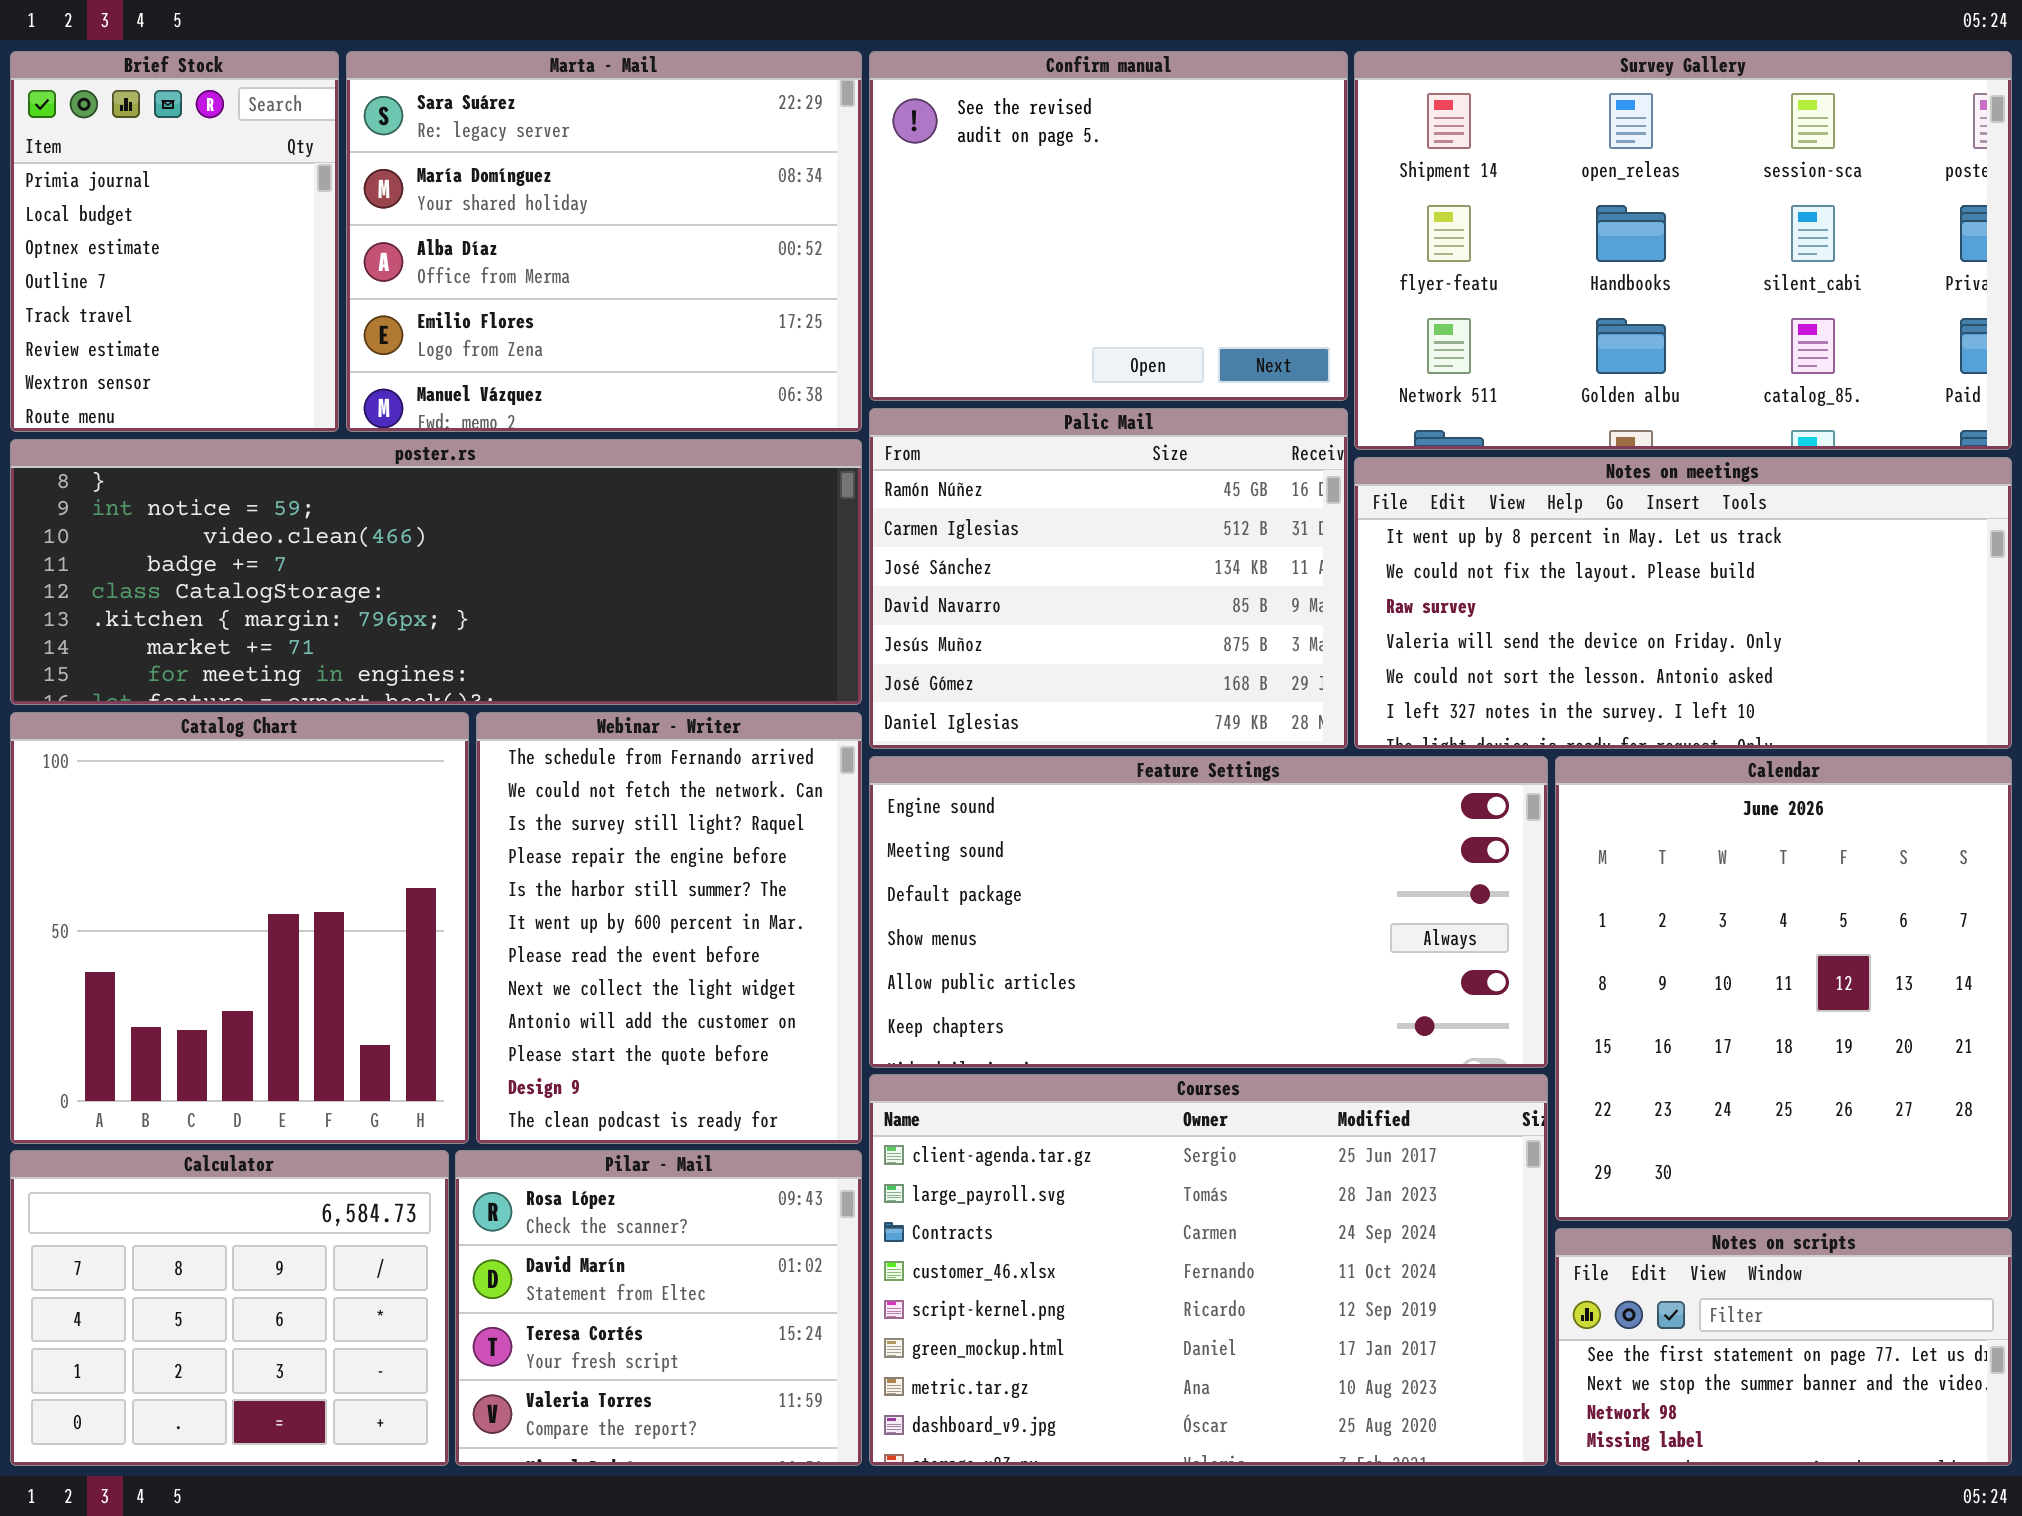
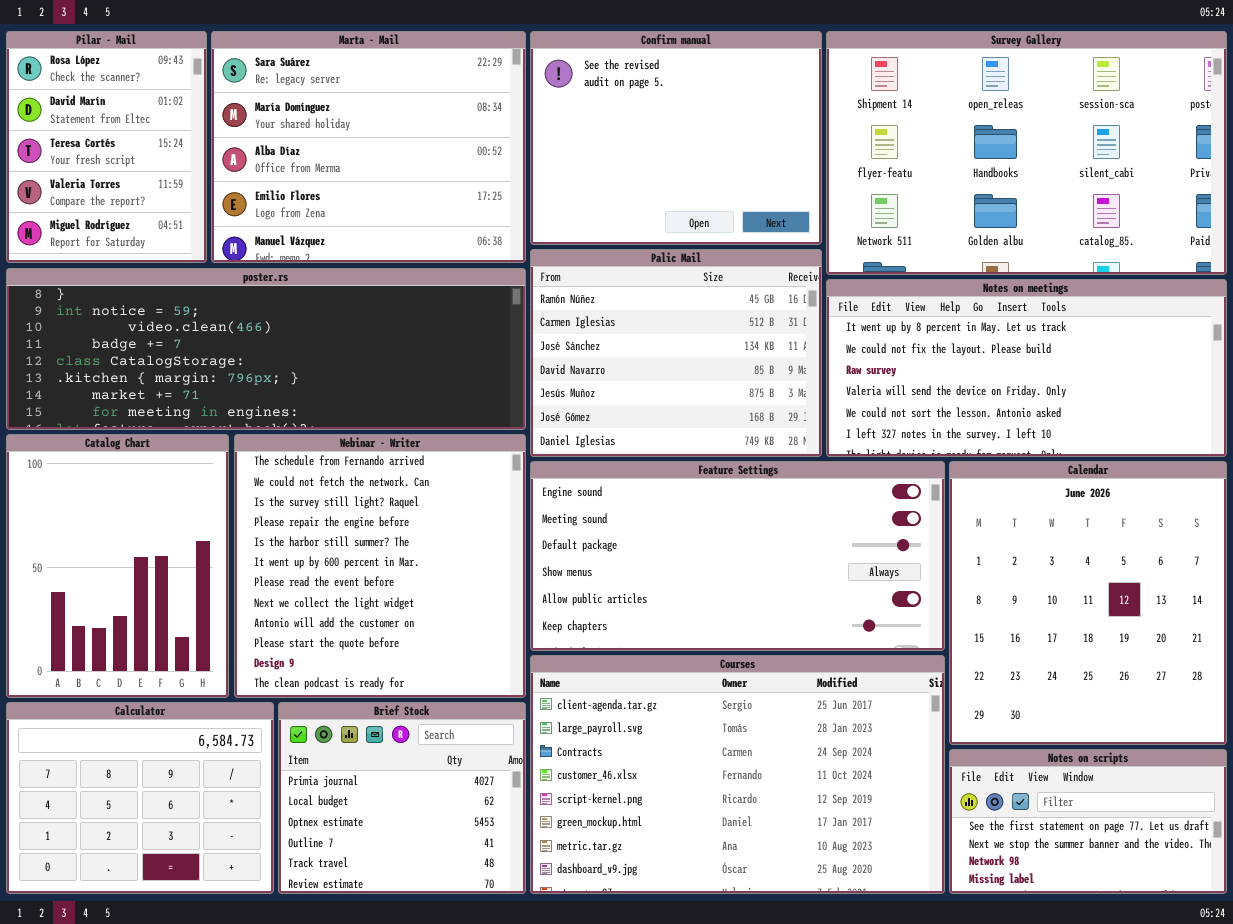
Brief Stock: [10,51,339,432] -> [278,702,526,894], moved, resized
Catalog Chart: [10,712,469,1144] -> [6,434,229,698], resized
Webinar - Writer: [476,712,862,1144] -> [234,434,526,698], resized
Pilar - Mail: [455,1150,862,1466] -> [6,31,207,263], moved, resized

